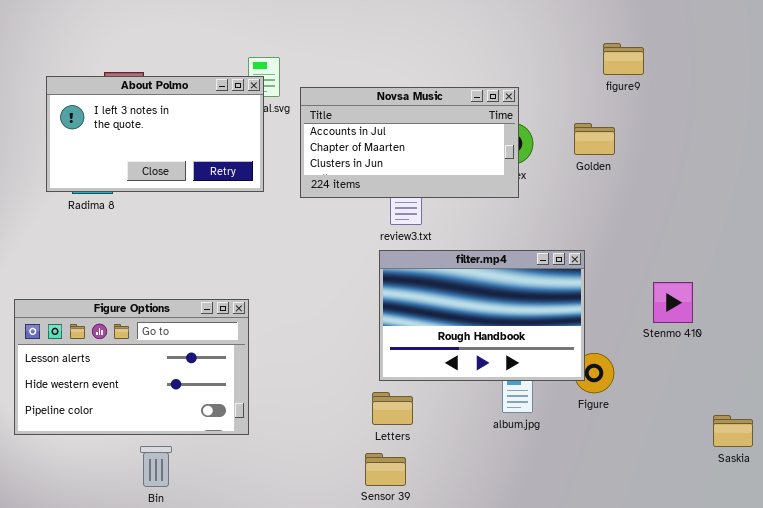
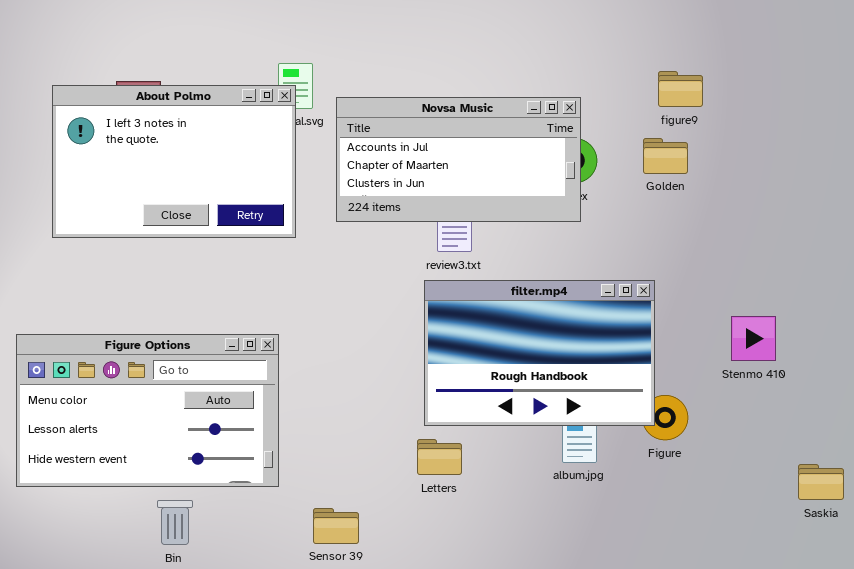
figure9: [603,43,644,75] -> [658,71,703,107], moved
About Polmo: [46,76,264,192] -> [52,85,296,238], resized
Figure Options: [14,299,249,435] -> [16,334,279,487], scrolled up 1 row
Sensor 39: [365,453,406,486] -> [313,508,359,544], moved

